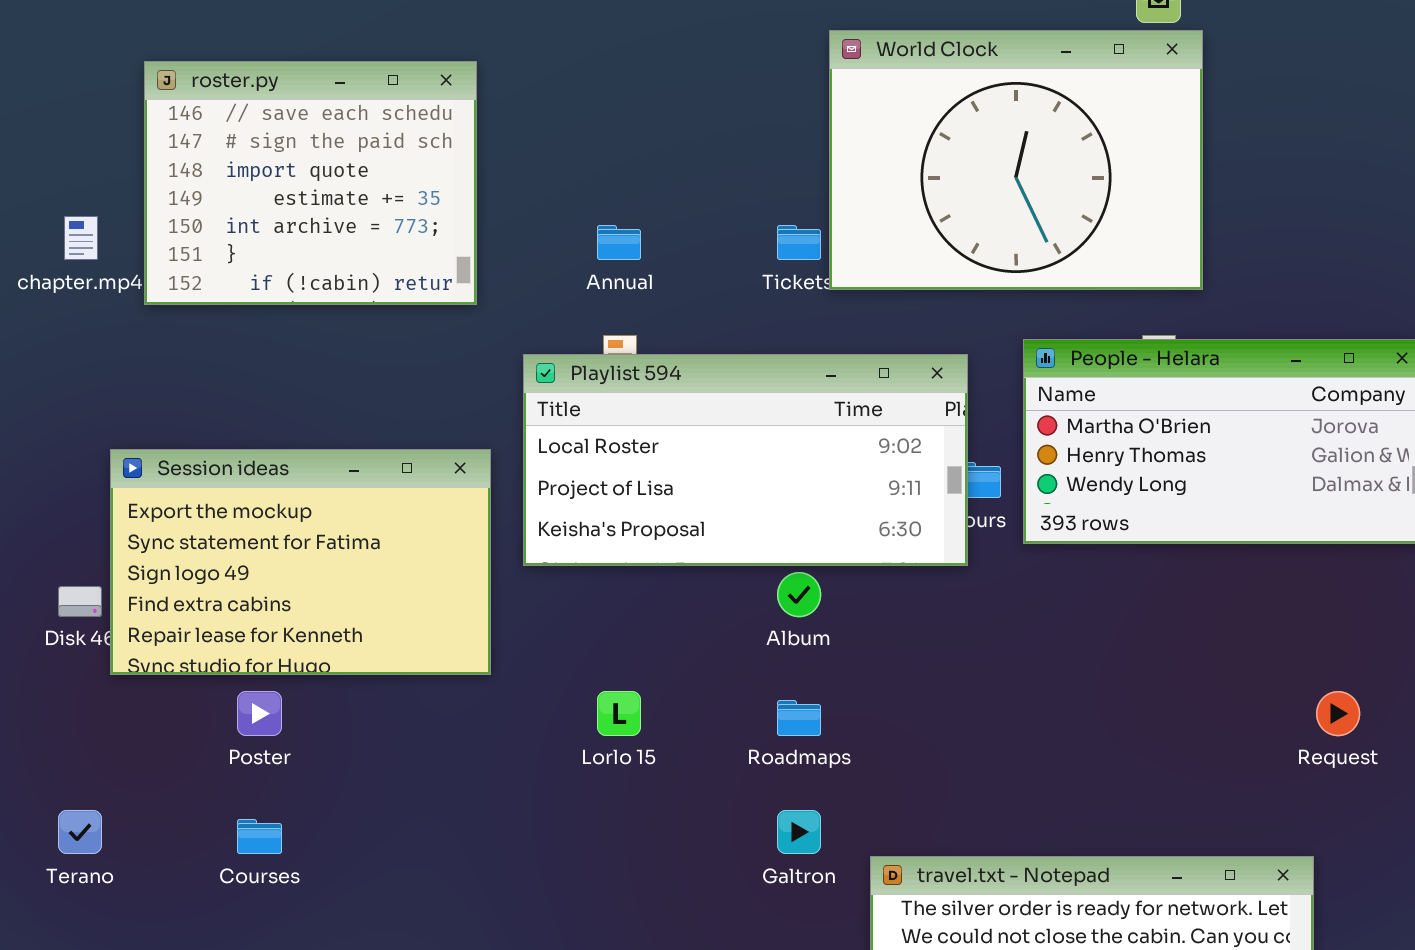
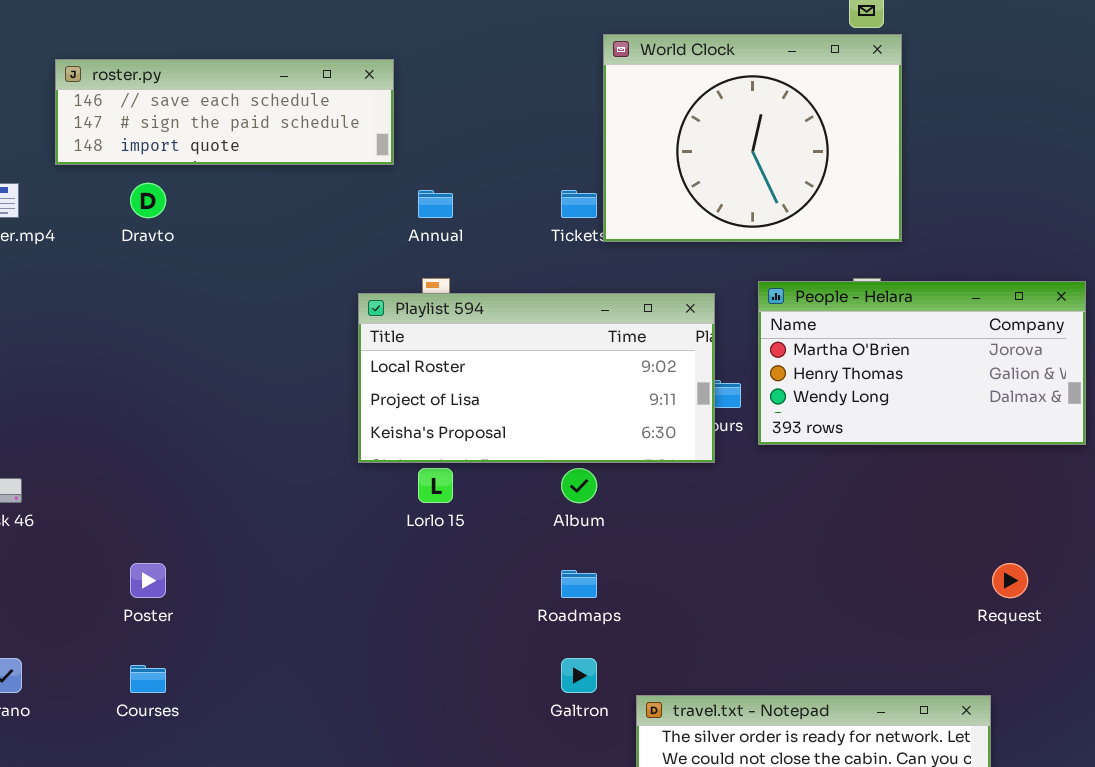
roster.py: [144,61,477,305] -> [55,59,394,165], resized
Session ideas: [110,449,491,675] -> none, closed
Lorlo 15: [597,691,641,736] -> [418,468,453,503], moved

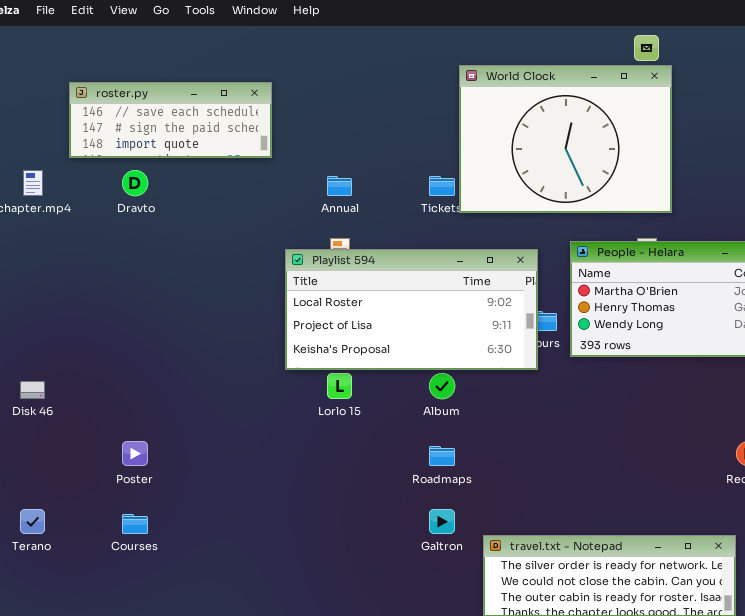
roster.py: [55,59,394,165] -> [69,82,272,158], resized

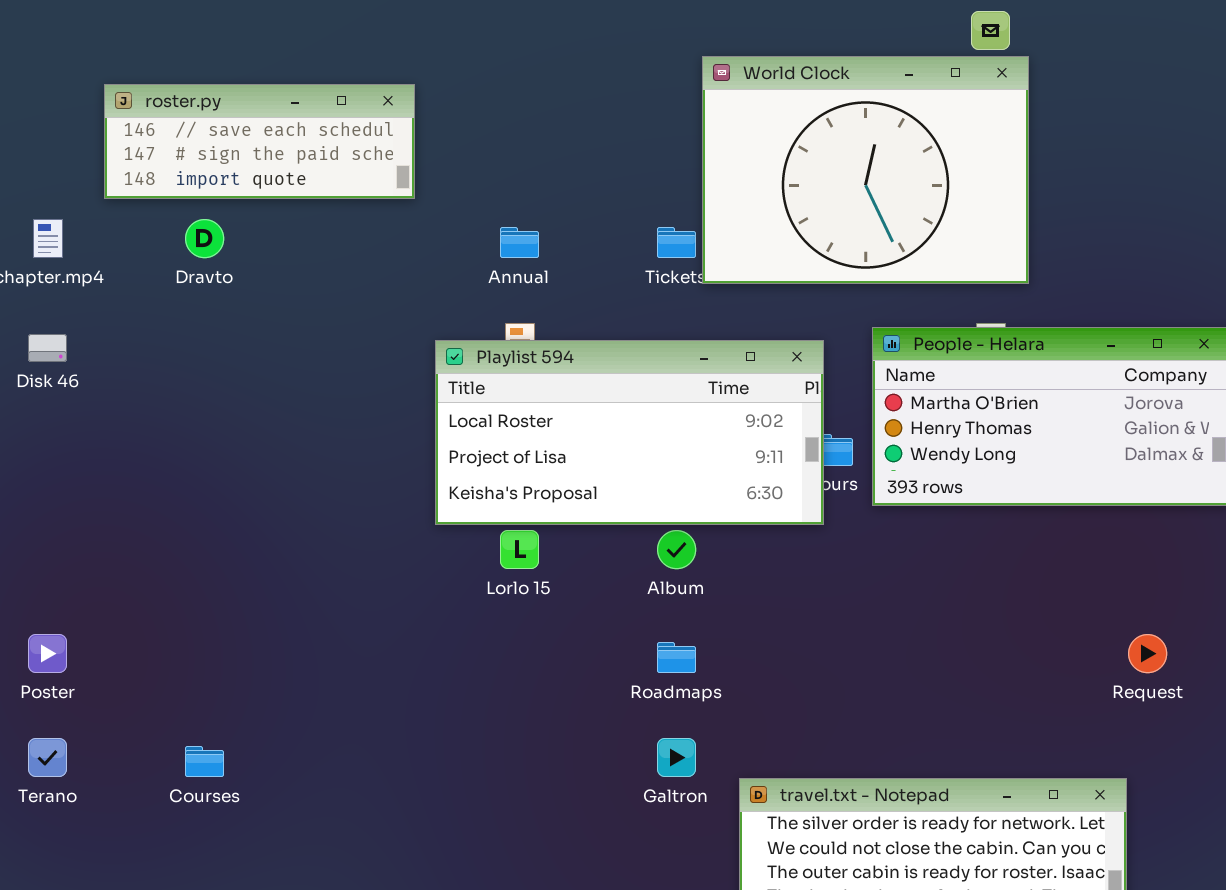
Disk 46: [20,381,45,399] -> [28,334,67,362], moved
Poster: [122,441,148,466] -> [28,634,67,673], moved

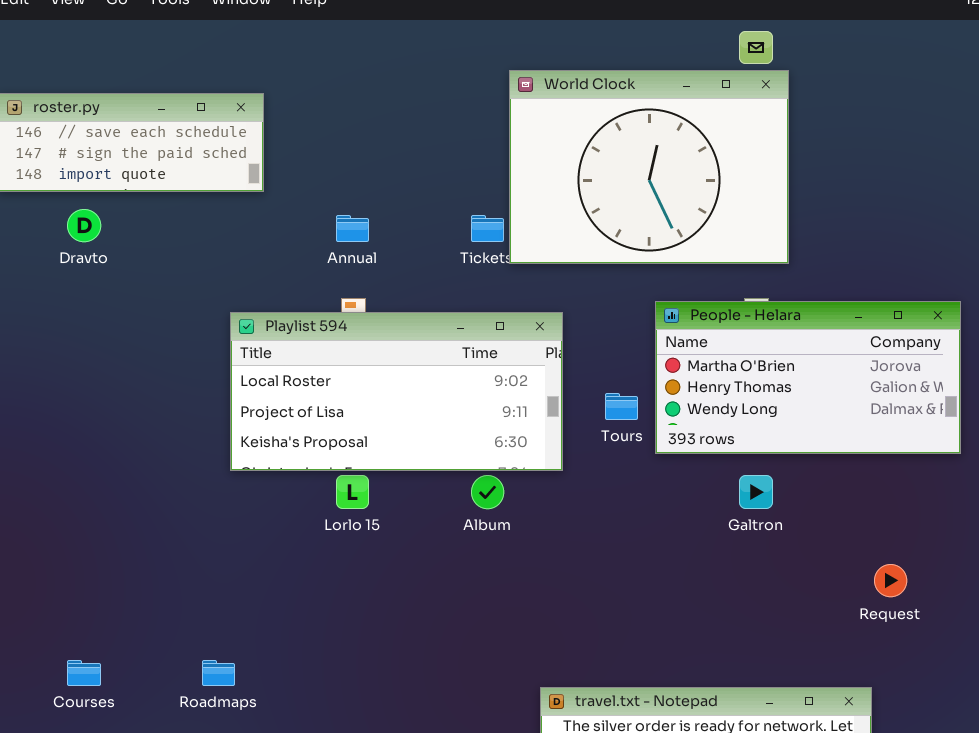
Playlist 594: [435,340,824,525] -> [230,312,563,471], moved
Roadmaps: [657,642,696,673] -> [202,660,235,686], moved
Galtron: [657,738,696,777] -> [739,475,773,509], moved

